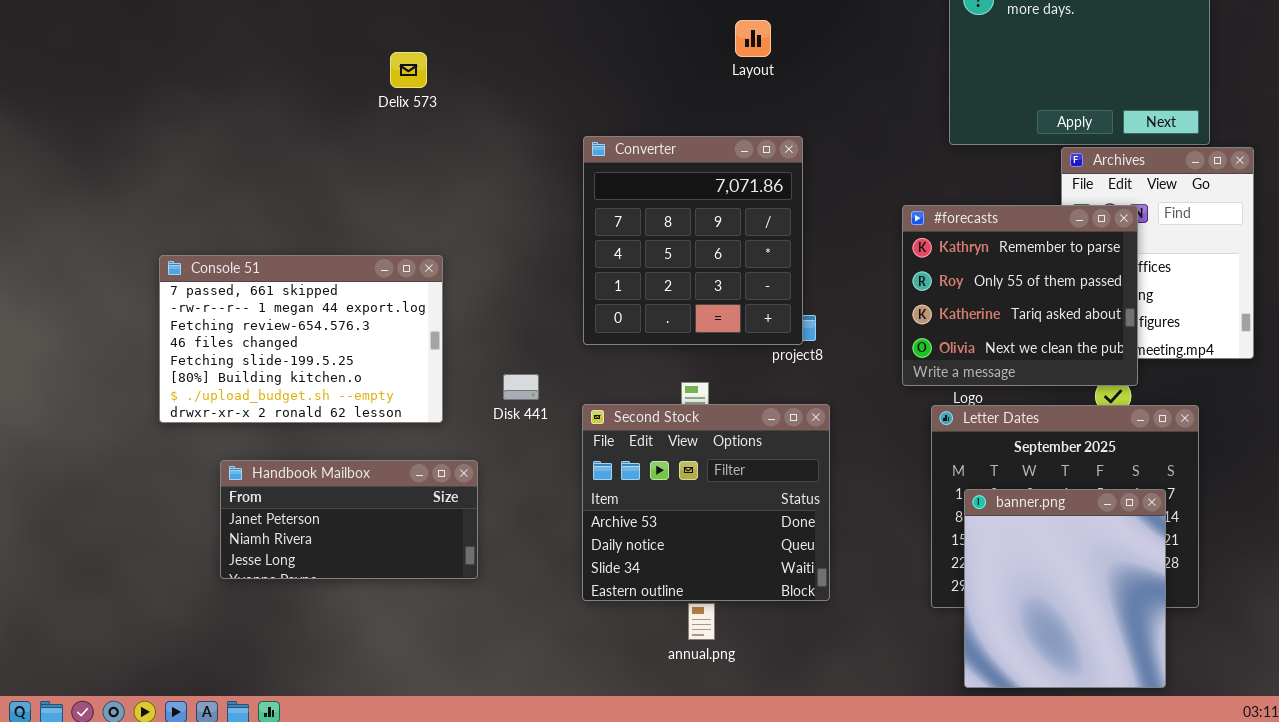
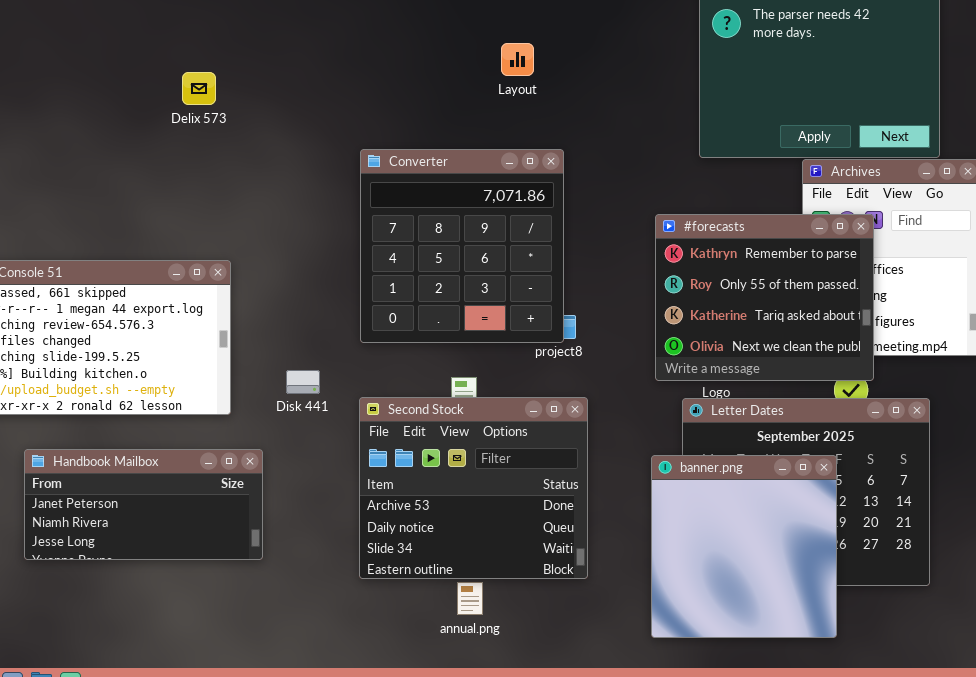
banner.png: [964,489,1166,688] -> [651,455,837,638], moved

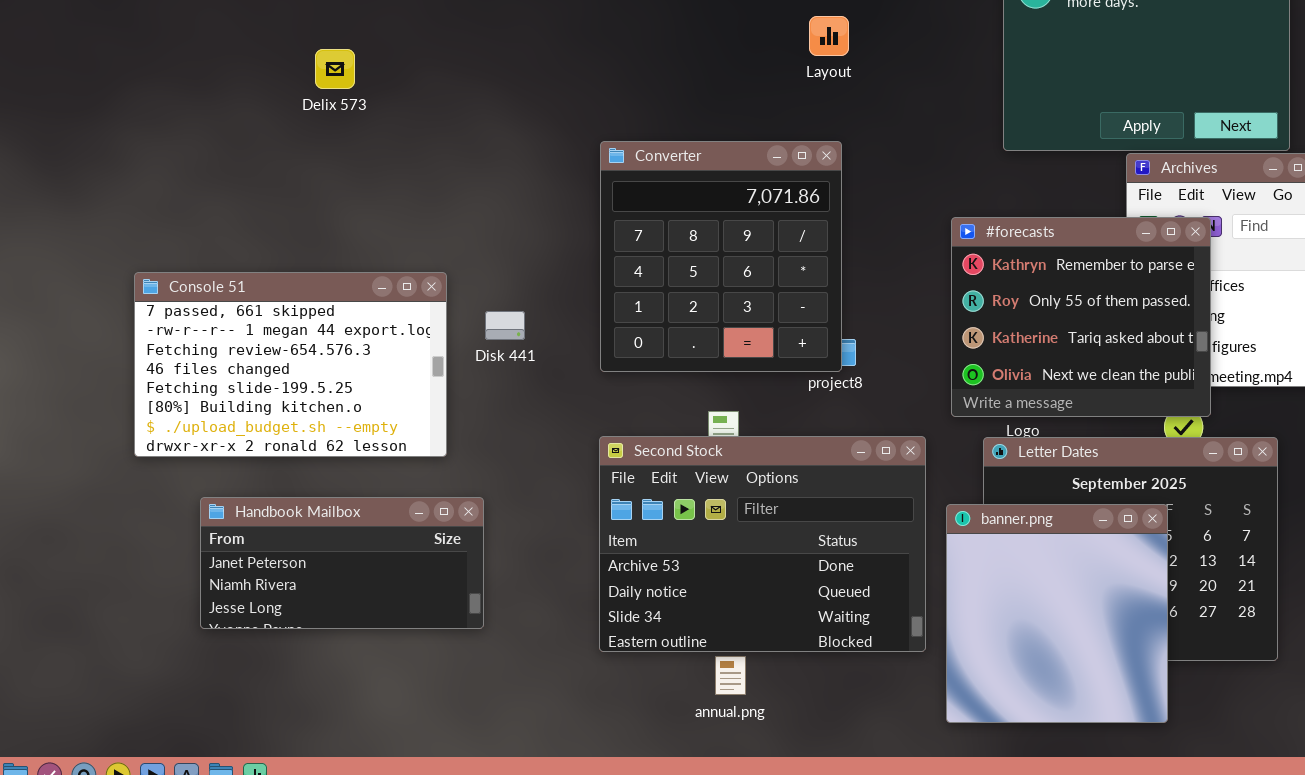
Layout: [501,43,534,76] -> [809,16,849,56], moved
Delix 573: [182,72,216,105] -> [315,49,355,89], moved
Disk 441: [286,370,320,394] -> [485,311,525,340], moved
Second Stock: [359,397,588,579] -> [599,436,926,652], resized

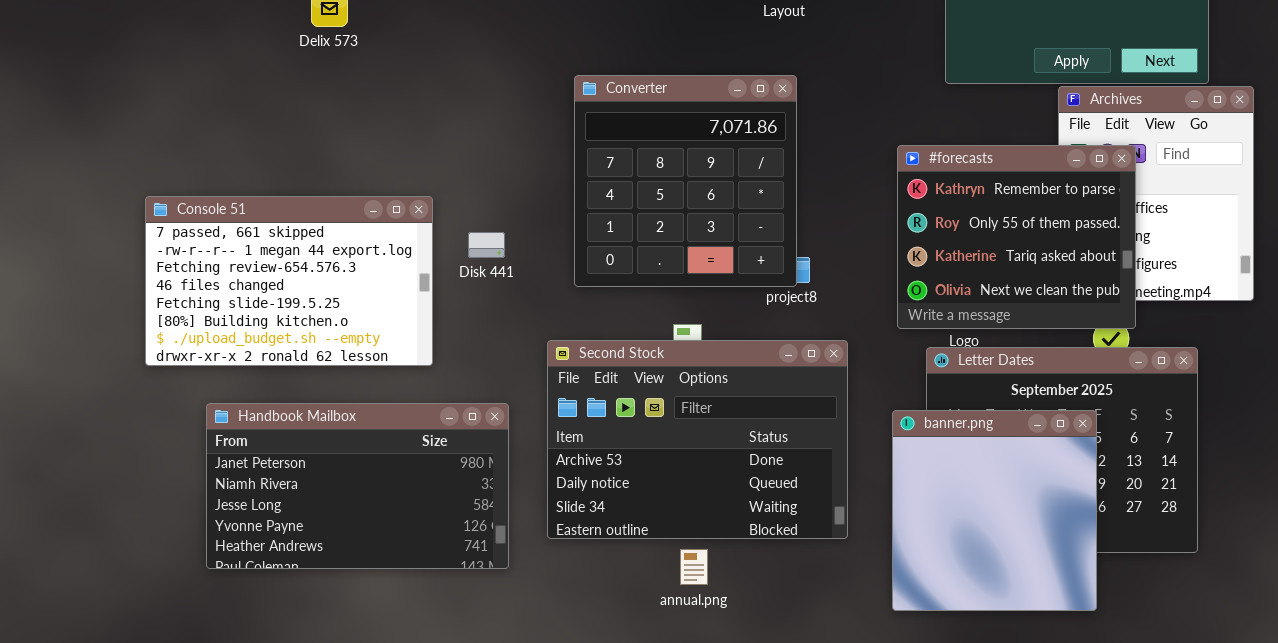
Second Stock: [599,436,926,652] -> [547,340,848,539], moved
Handbook Mailbox: [200,497,484,629] -> [206,403,509,569], resized

